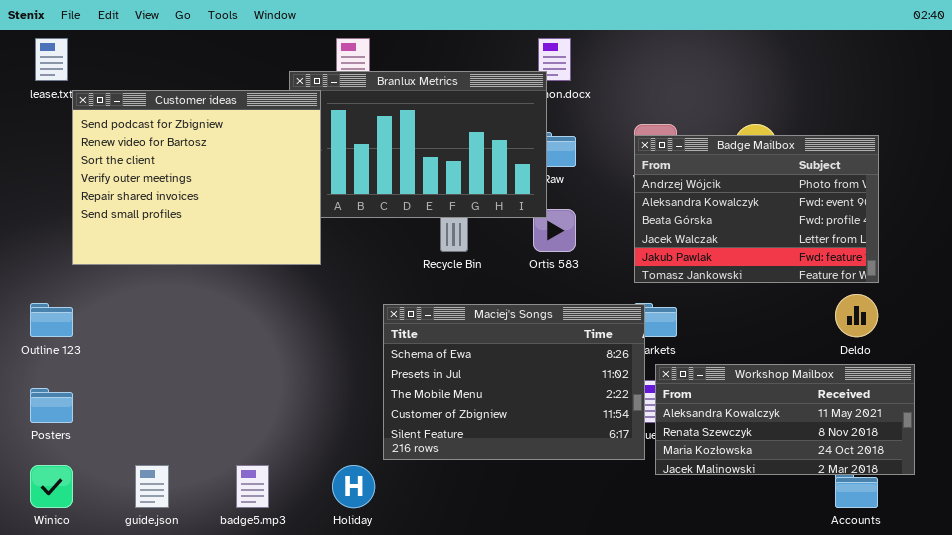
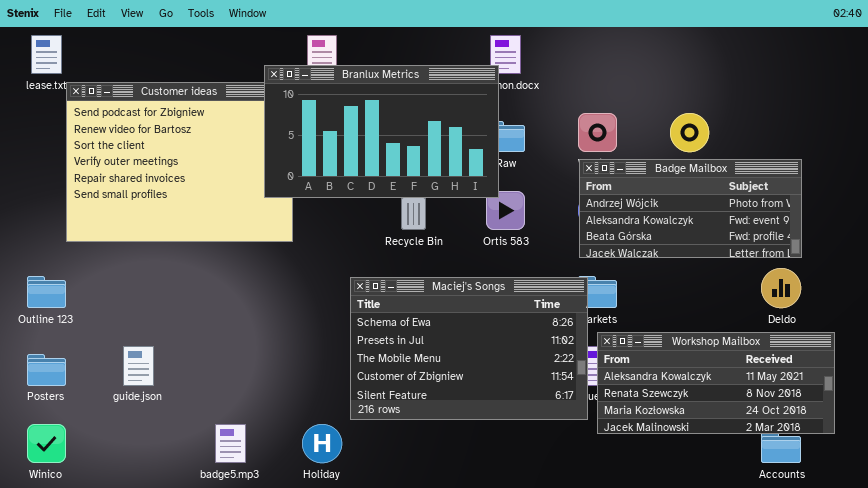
Branlux Metrics: [289,71,547,218] -> [264,65,499,198], raised
Badge Mailbox: [634,135,879,283] -> [579,159,802,258], resized
guide.json: [135,465,169,508] -> [123,346,154,386], moved

